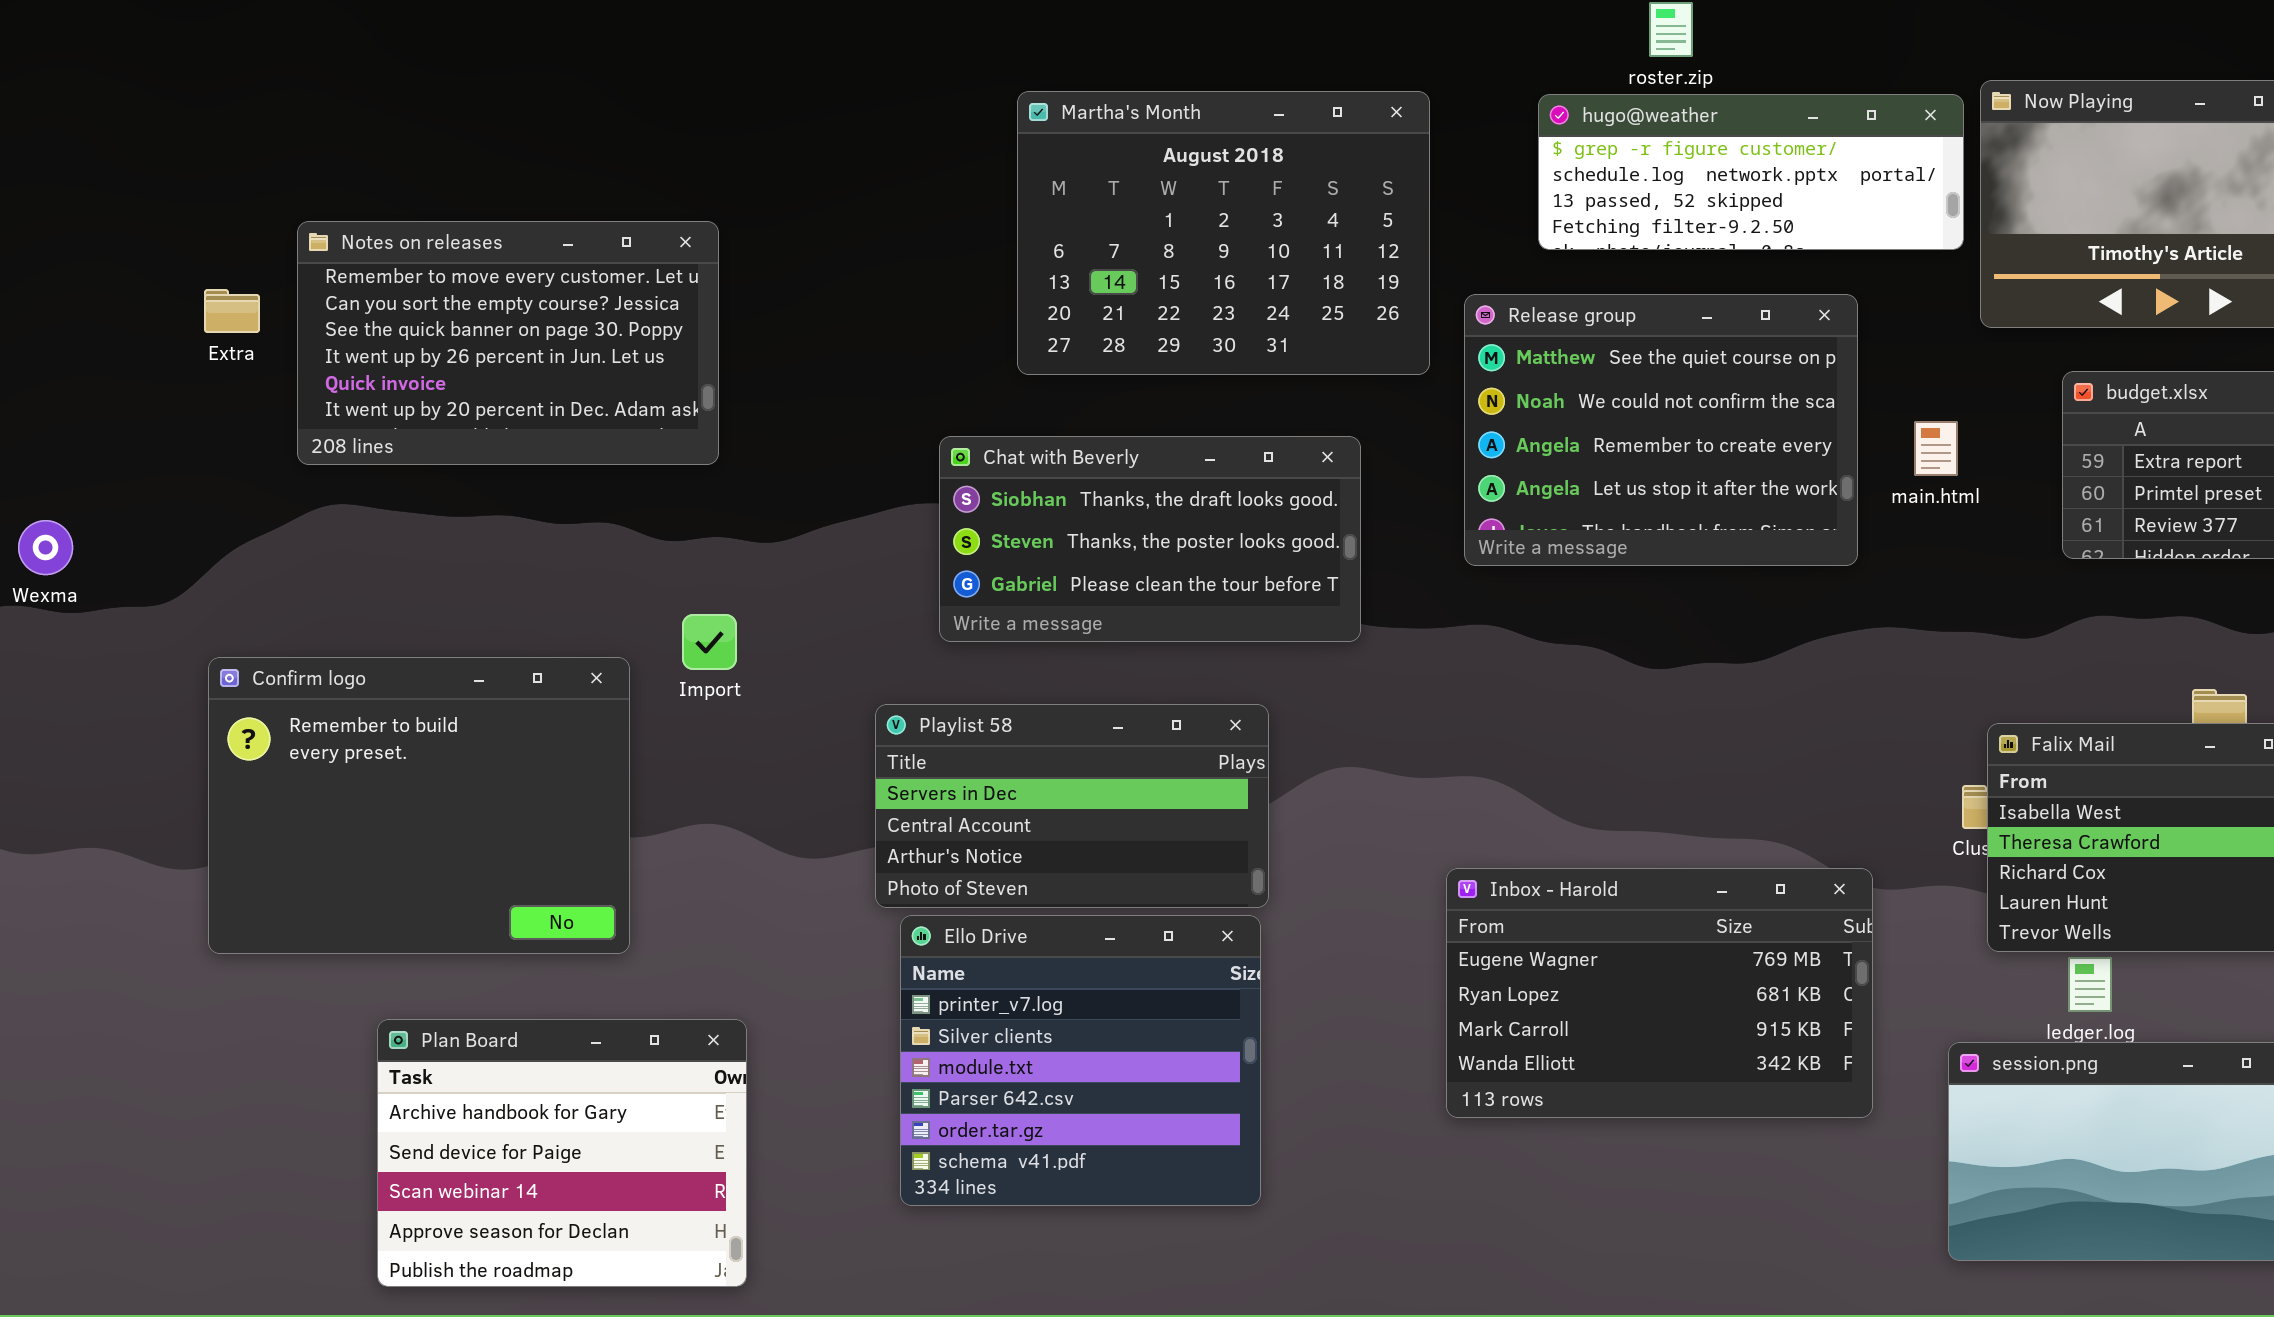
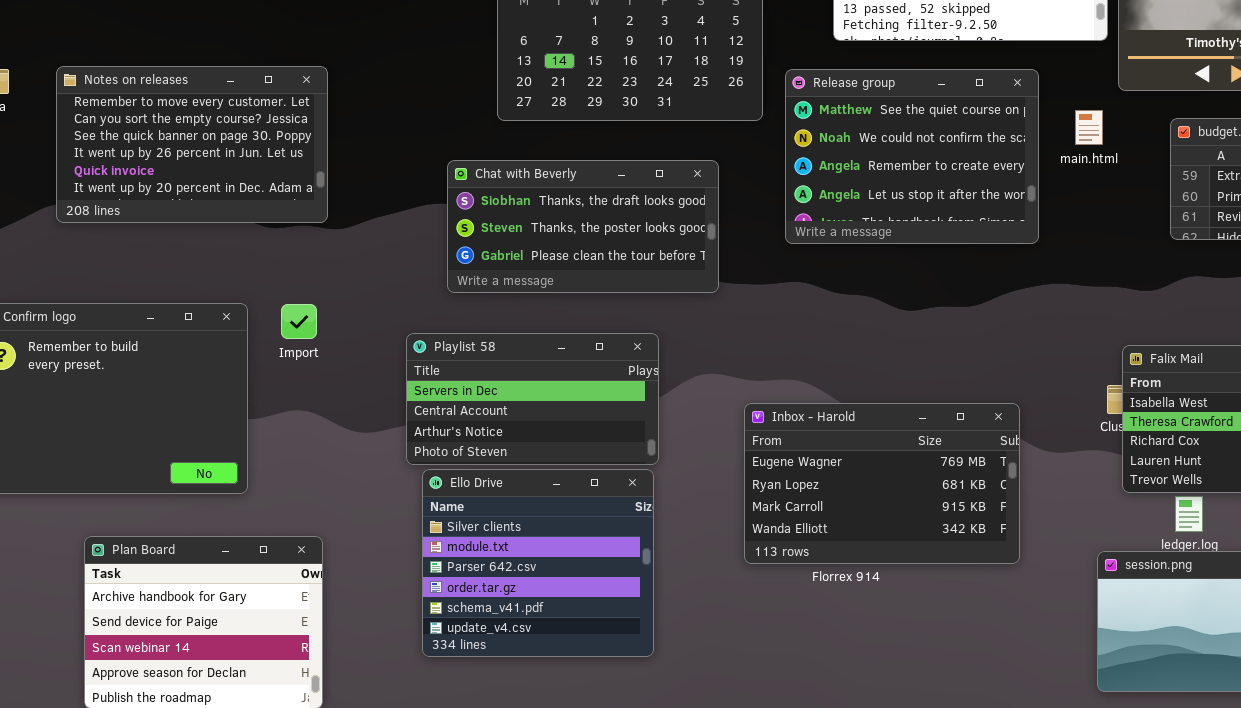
Notes on releases: [297,221,719,465] -> [56,66,328,223], moved
main.html: [1914,421,1958,476] -> [1075,110,1103,145], moved
Import: [682,614,737,670] -> [281,304,317,339], moved
Inbox - Harold: [1446,868,1873,1118] -> [744,403,1020,564], moved
Ello Drive: [900,915,1261,1206] -> [422,469,654,657], scrolled down 1 row

